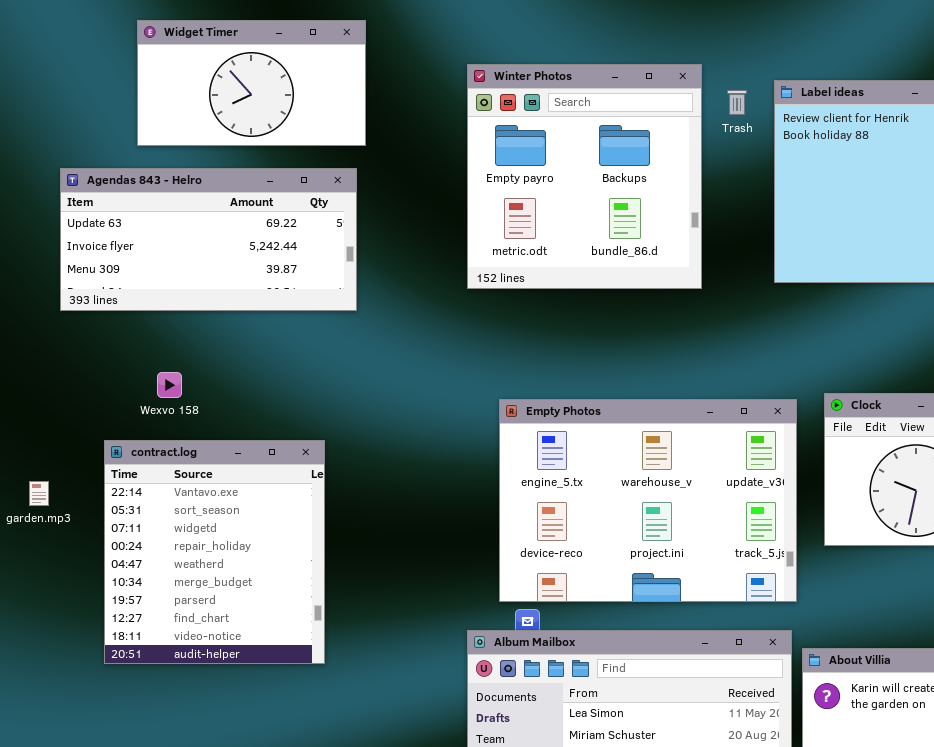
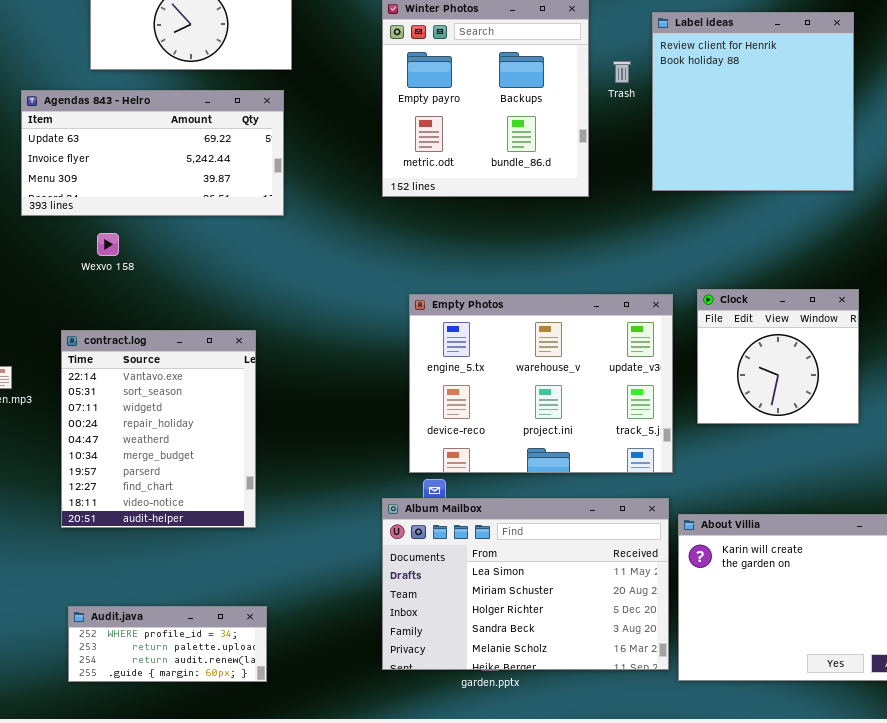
Trash: [727,90,747,115] -> [613,61,631,83], moved
Wexvo 158: [157,372,182,398] -> [97,233,119,256], moved

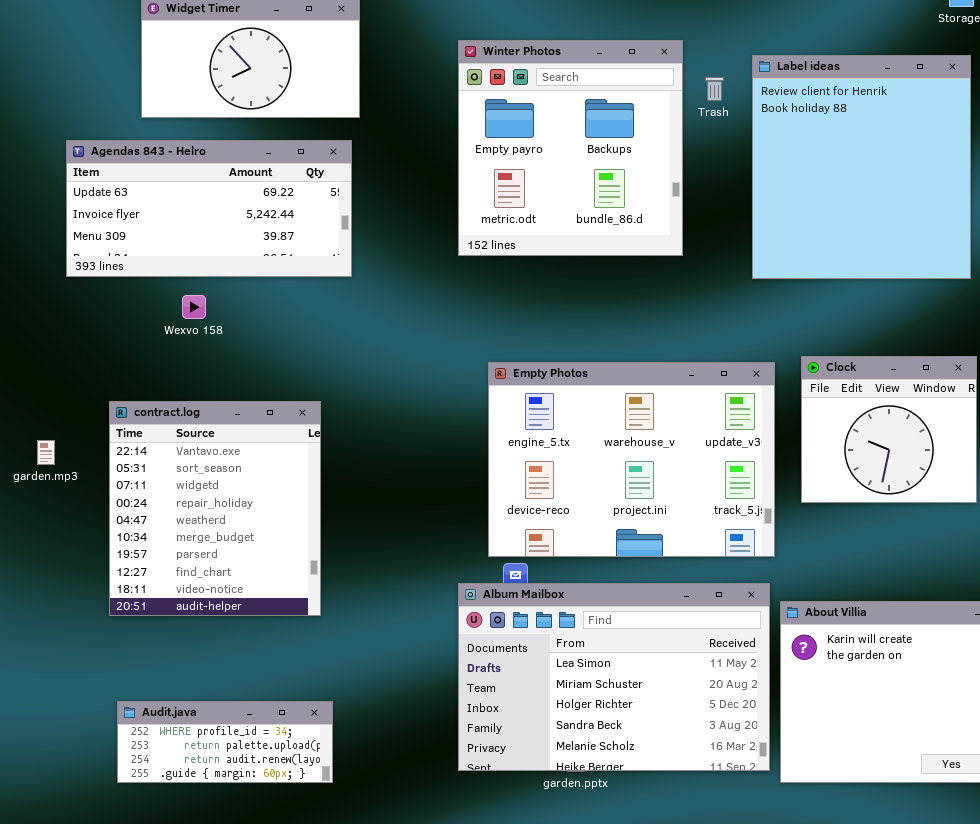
Label ideas: [652,12,854,191] -> [752,55,971,279], resized
Trash: [613,61,631,83] -> [705,77,724,101], moved
Wexvo 158: [97,233,119,256] -> [182,295,206,319], moved

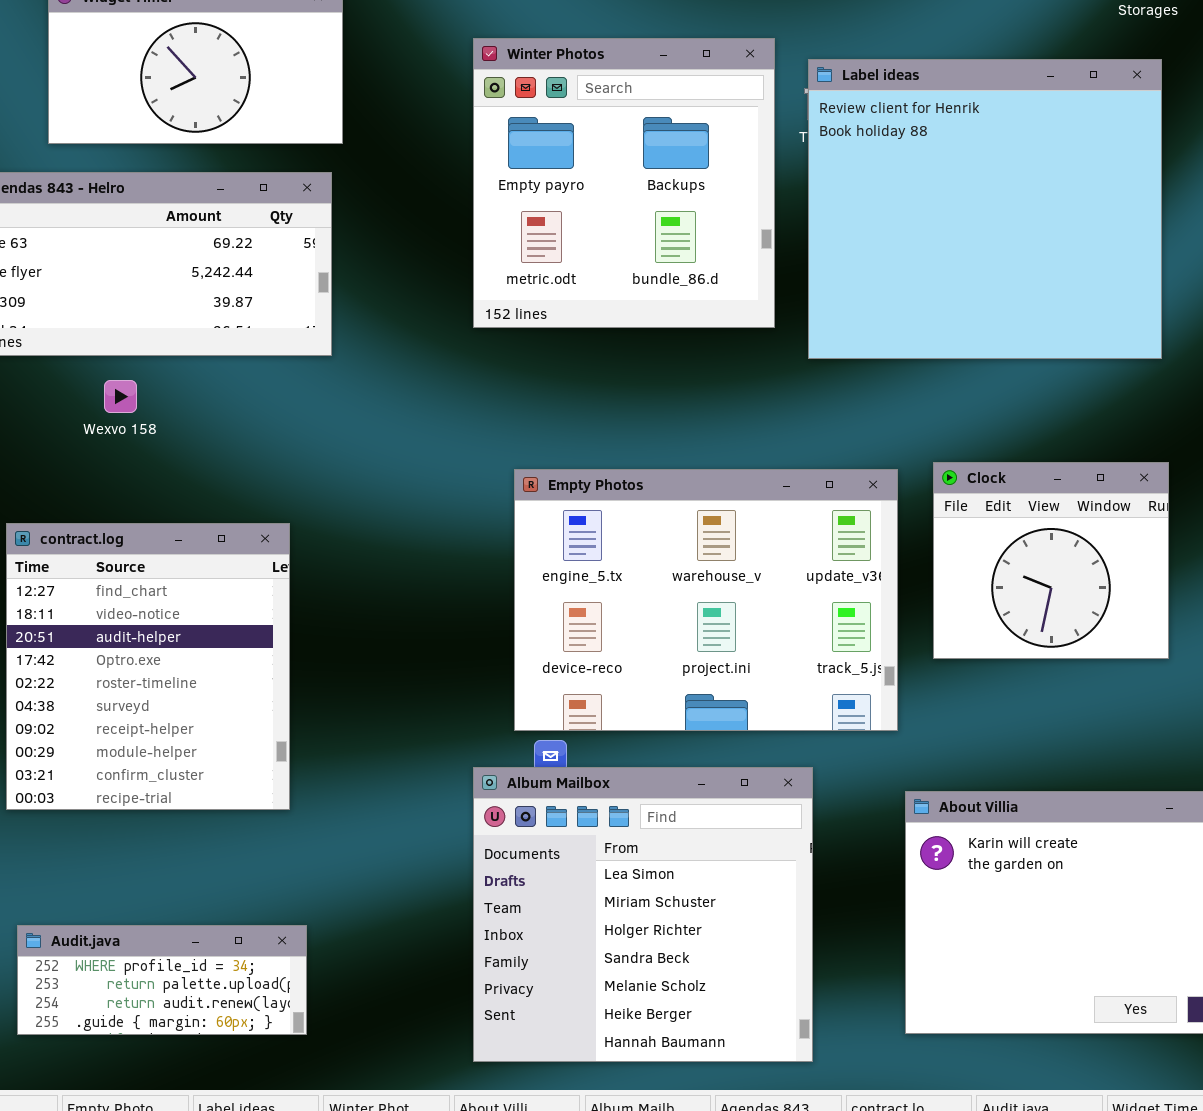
Label ideas: [752,55,971,279] -> [808,59,1162,359], resized
contract.log: [109,401,321,616] -> [6,523,290,810], scrolled down 7 rows
Album Mailbox: [458,583,770,771] -> [473,767,813,1062], resized

